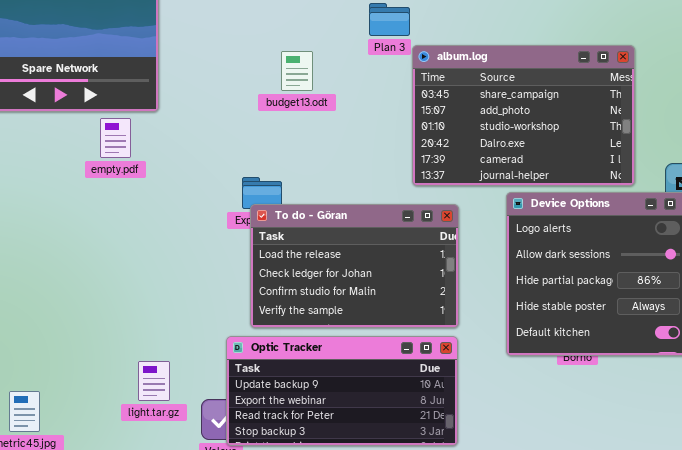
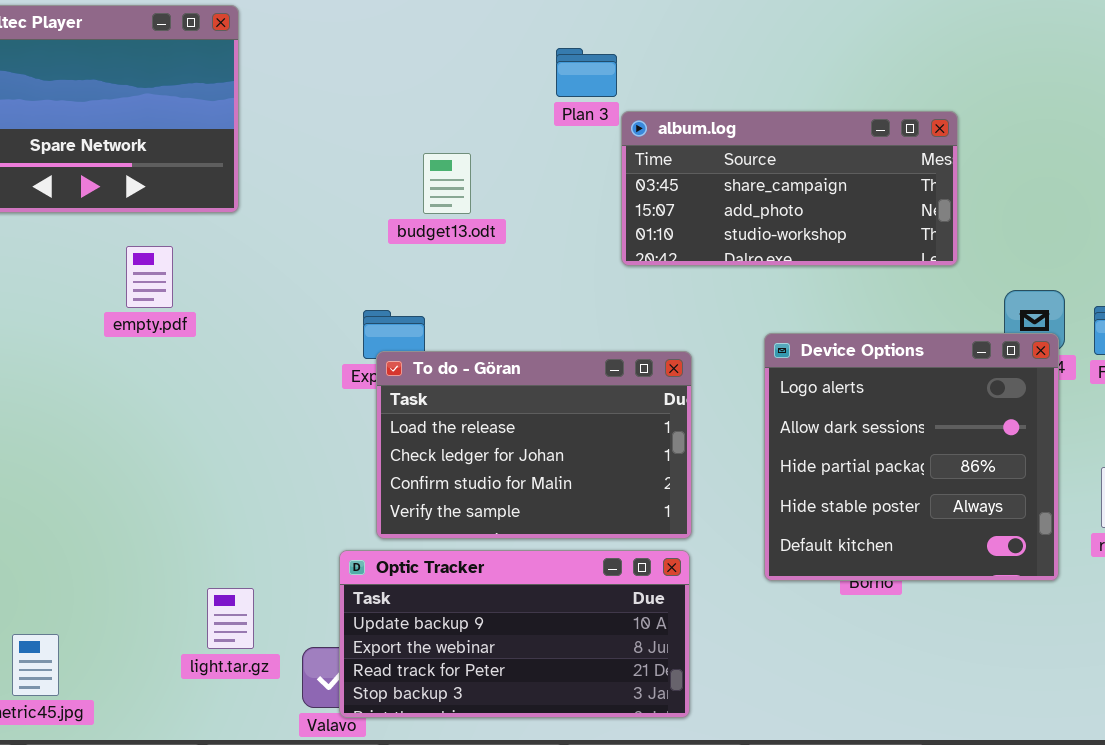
album.log: [412,45,635,186] -> [621,111,958,266], resized
budget13.odt: [281,51,313,91] -> [423,153,471,214], moved
empty.pdf: [100,118,131,158] -> [126,246,173,308], moved

